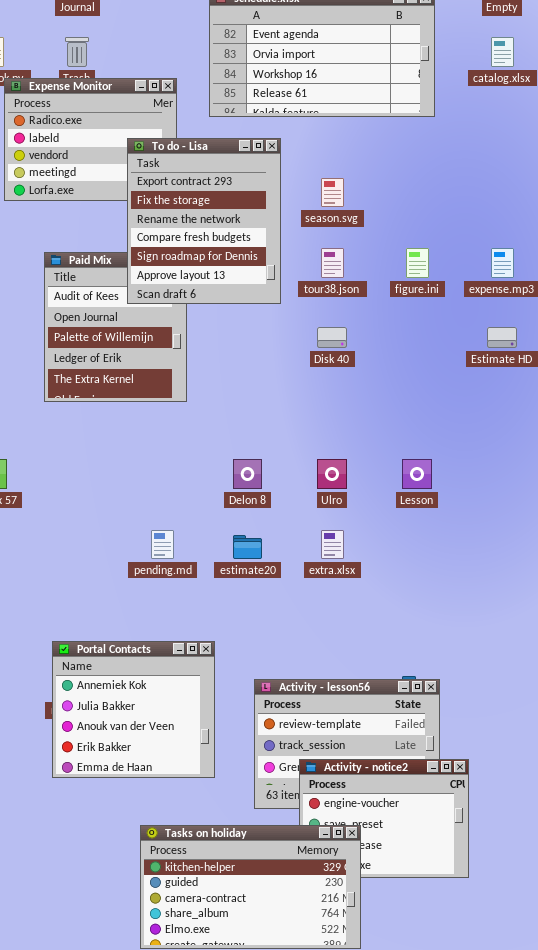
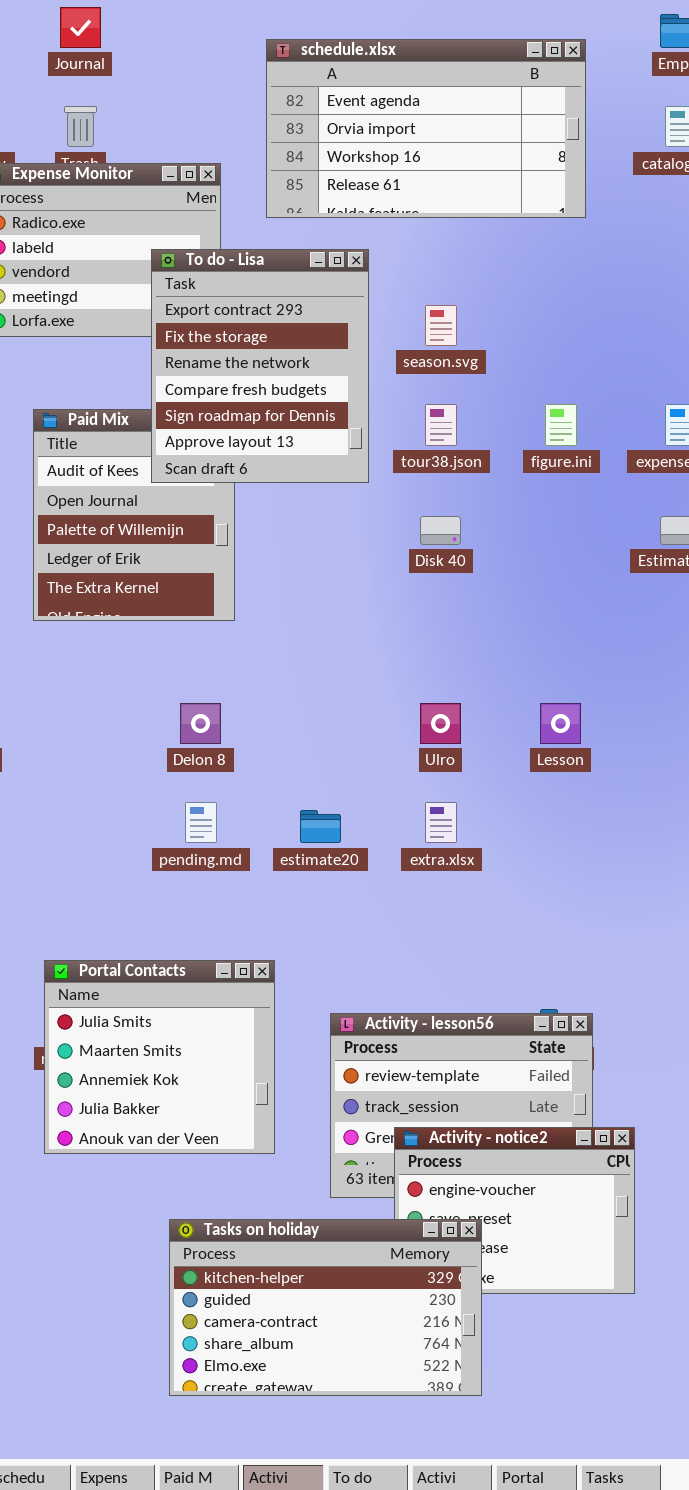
Delon 8: [233,459,262,489] -> [180,703,221,744], moved
Portal Contacts: [52,641,215,778] -> [44,960,275,1154], scrolled up 2 rows

